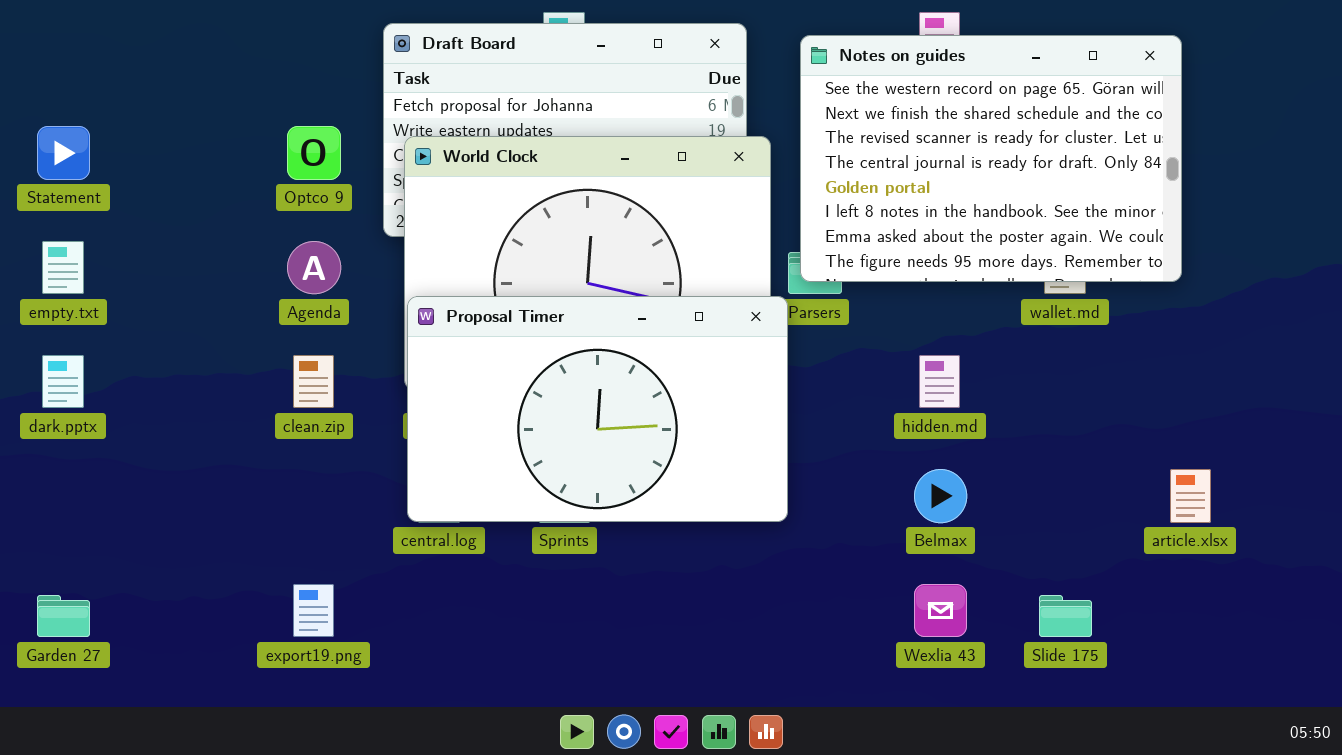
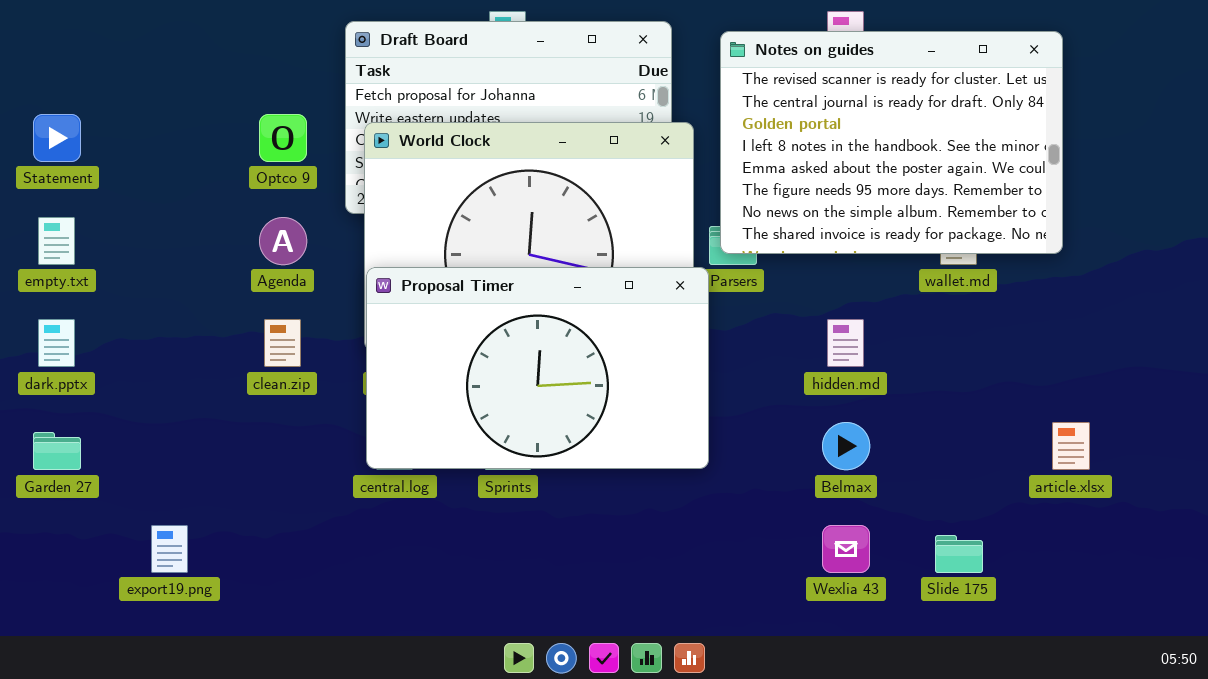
Notes on guides: [800,35,1182,282] -> [720,31,1063,254], scrolled down 2 rows
export19.png: [293,584,334,637] -> [151,525,188,573], moved
Garden 27: [37,595,90,637] -> [33,432,81,470], moved

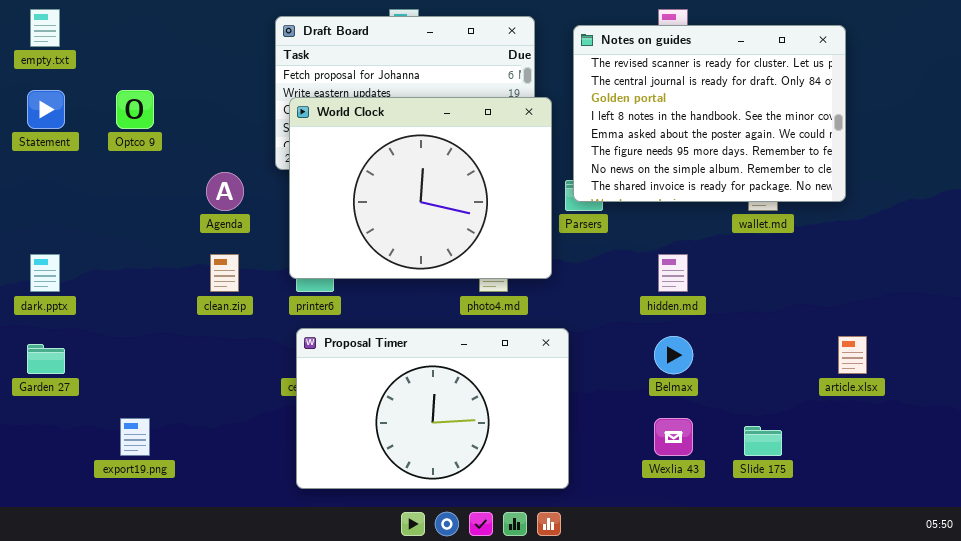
Optco 9: [259,114,307,162] -> [116,90,154,129], moved
empty.txt: [38,217,75,265] -> [30,9,60,47], moved
Proposal Timer: [366,267,709,469] -> [296,328,569,489], moved

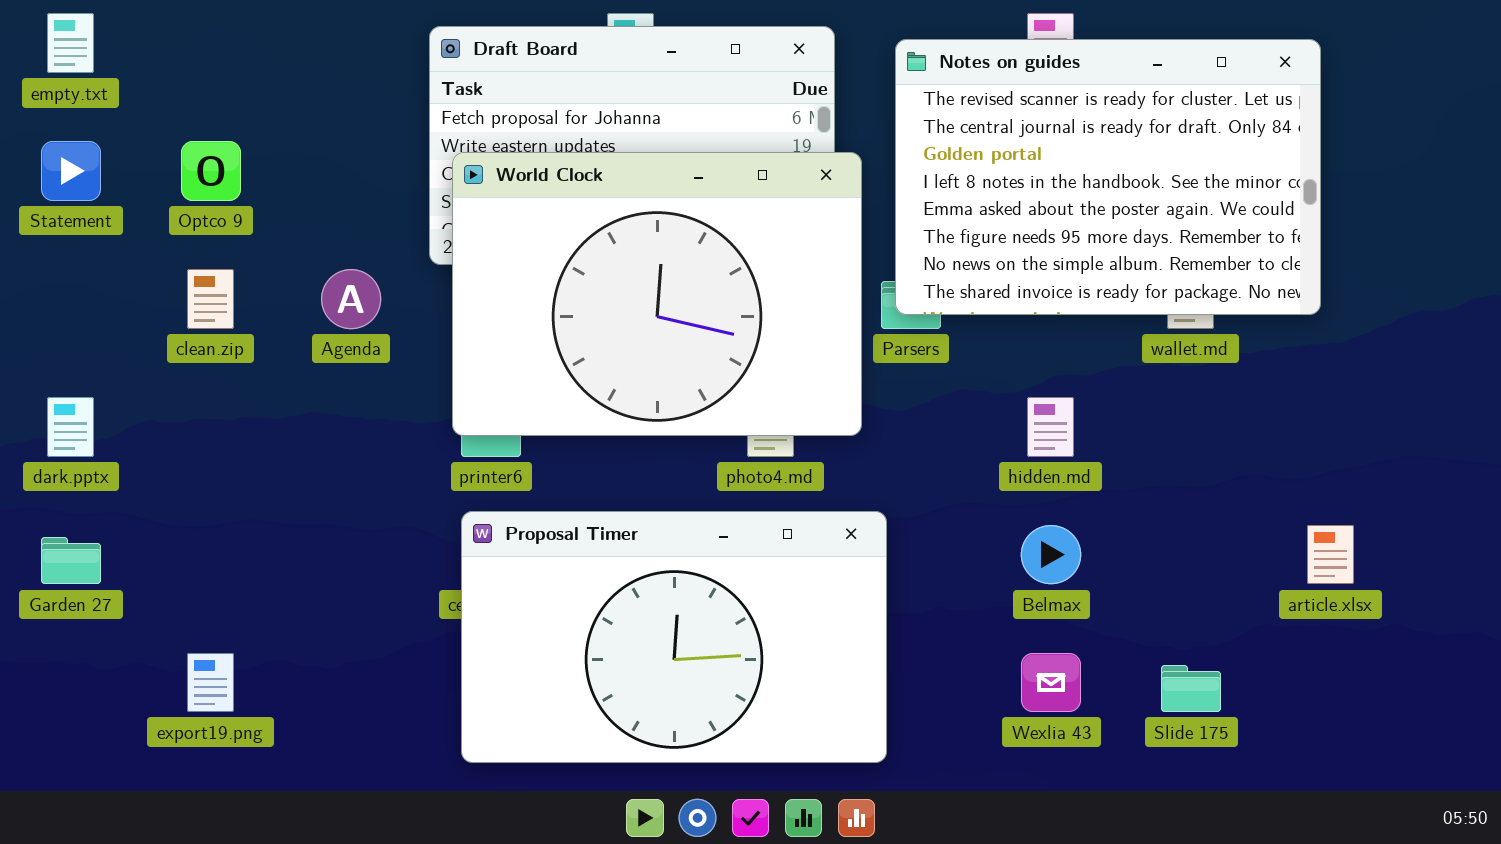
clean.zip: [210,254,239,292] -> [187,269,234,329], moved

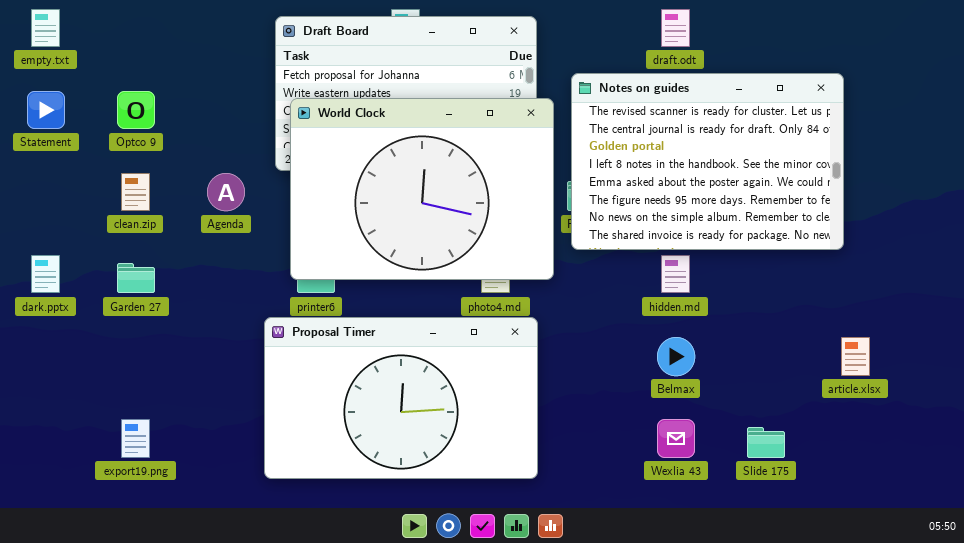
Notes on guides: [895,39,1321,315] -> [571,73,844,250], moved
Proposal Timer: [461,511,887,763] -> [264,317,538,479], moved
Garden 27: [41,537,101,584] -> [117,263,155,293], moved

